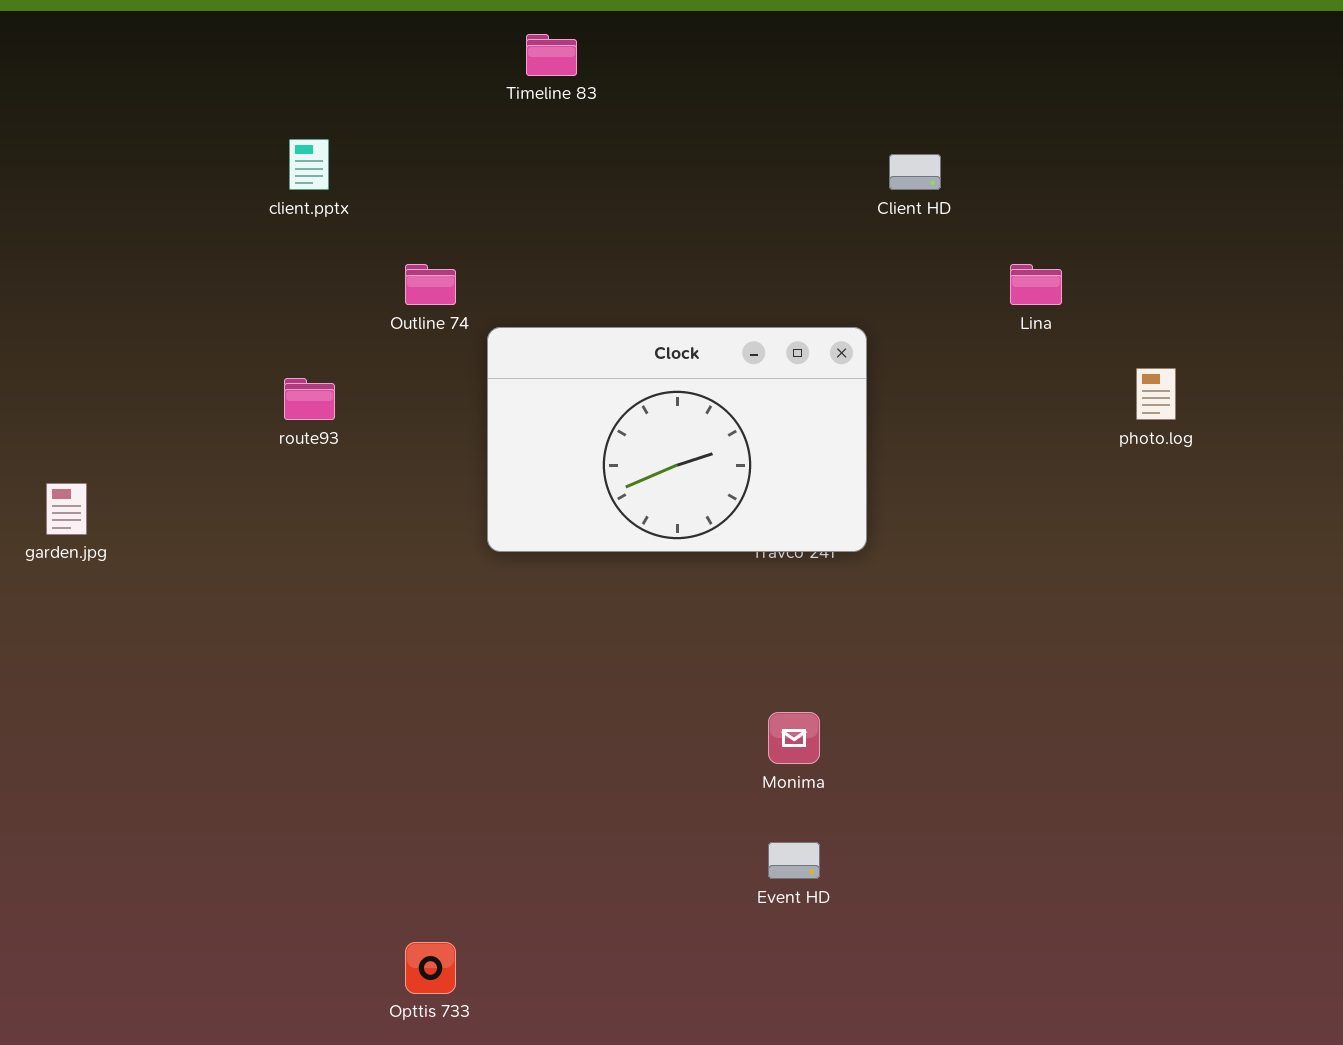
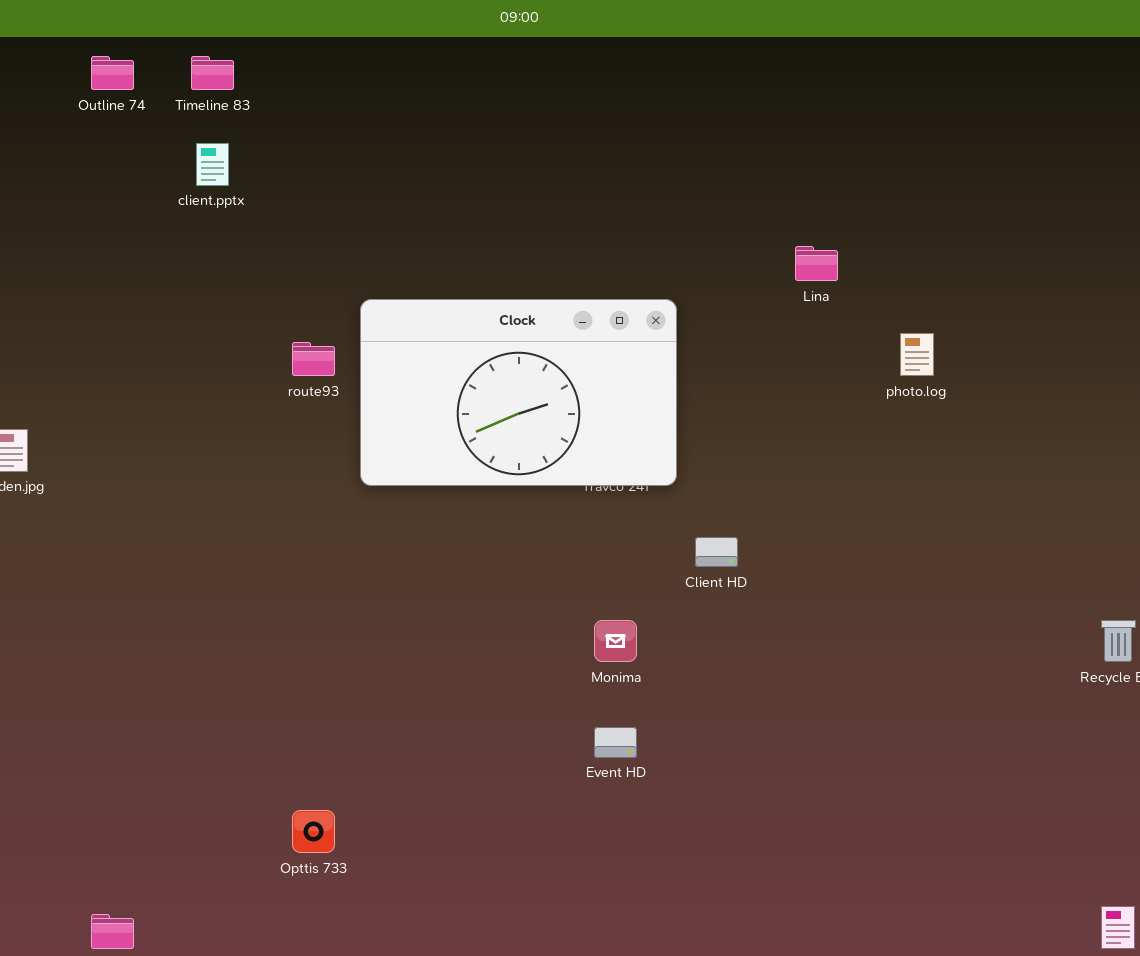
Timeline 83: [526,34,577,76] -> [191,56,234,90], moved
Client HD: [889,154,941,190] -> [695,537,738,567], moved
Outline 74: [405,264,456,305] -> [91,56,134,90], moved
route93: [284,378,335,420] -> [292,342,335,376], moved

